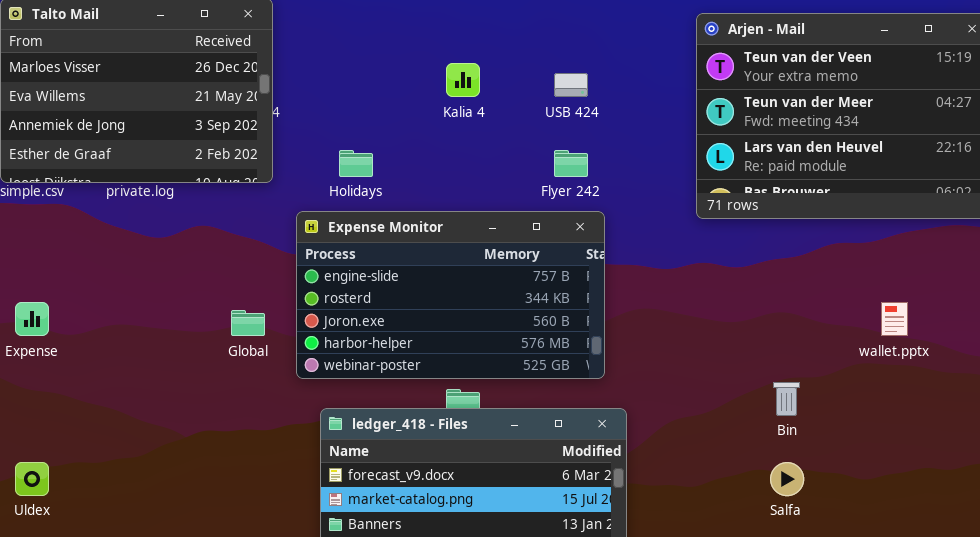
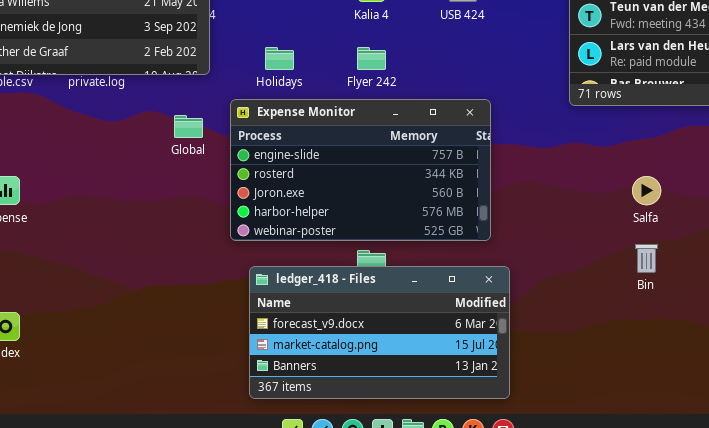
Flyer 242: [554,150,588,177] -> [357,47,386,70], moved
Global: [231,310,265,336] -> [174,115,203,138], moved
Salfa: [770,462,804,496] -> [632,176,661,205], moved

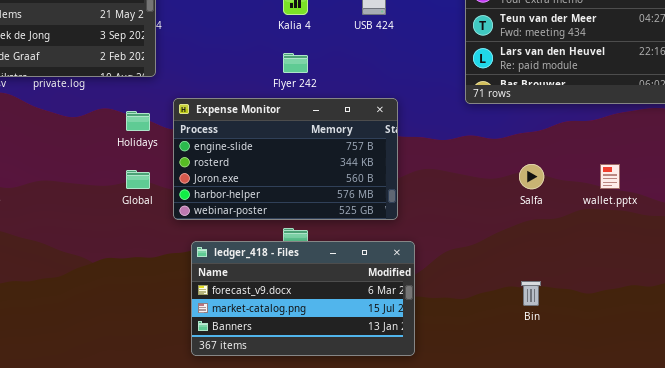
Holidays: [265,47,294,70] -> [126,111,150,131], moved
Global: [174,115,203,138] -> [126,170,150,189], moved
Bin: [635,244,658,273] -> [521,281,541,306], moved

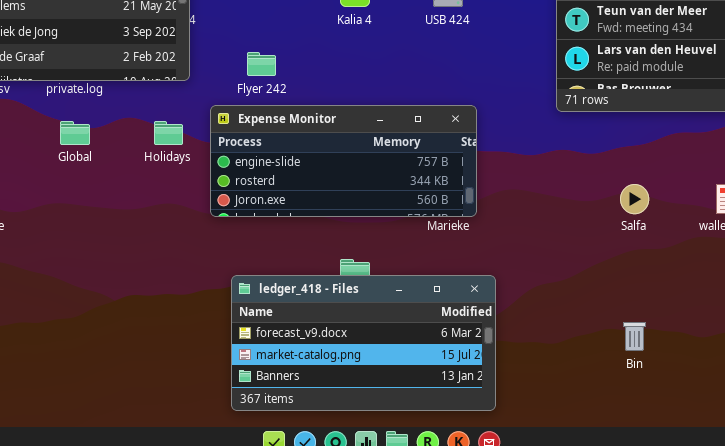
Flyer 242: [283,53,308,73] -> [247,52,276,76], moved
Expense Monitor: [173,98,398,220] -> [210,105,477,217], resized
Global: [126,170,150,189] -> [60,121,90,145], moved

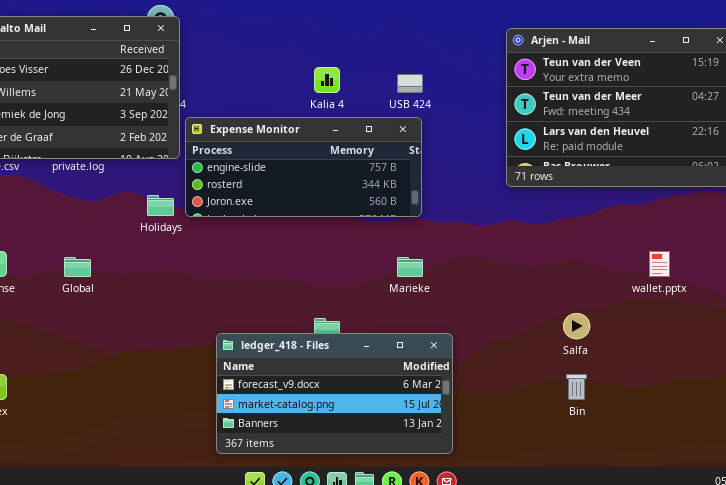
Expense Monitor: [210,105,477,217] -> [185,117,422,217], moved
Global: [60,121,90,145] -> [64,257,91,277], moved
Salfa: [620,184,649,214] -> [563,313,590,339], moved

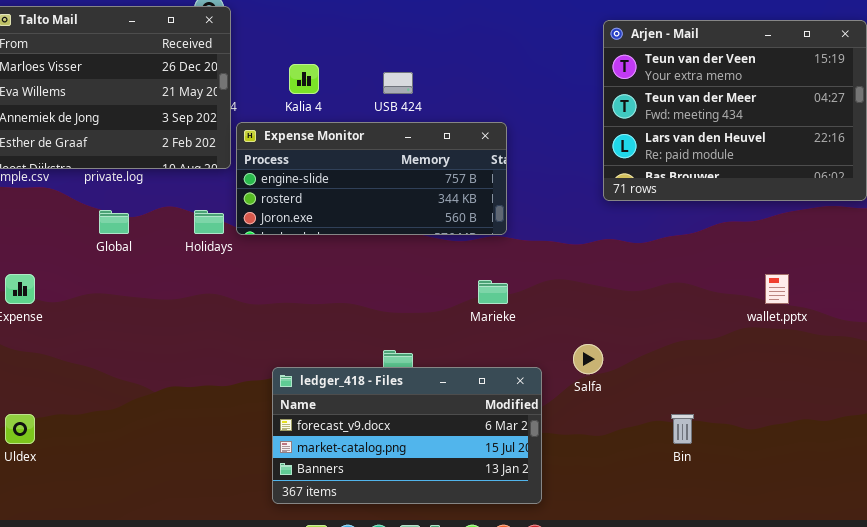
Kalia 4: [314,67,340,93] -> [289,64,319,94], moved
USB 424: [397,74,423,93] -> [383,72,413,94], moved
Global: [64,257,91,277] -> [99,210,129,234], moved
Salfa: [563,313,590,339] -> [573,344,603,374], moved

